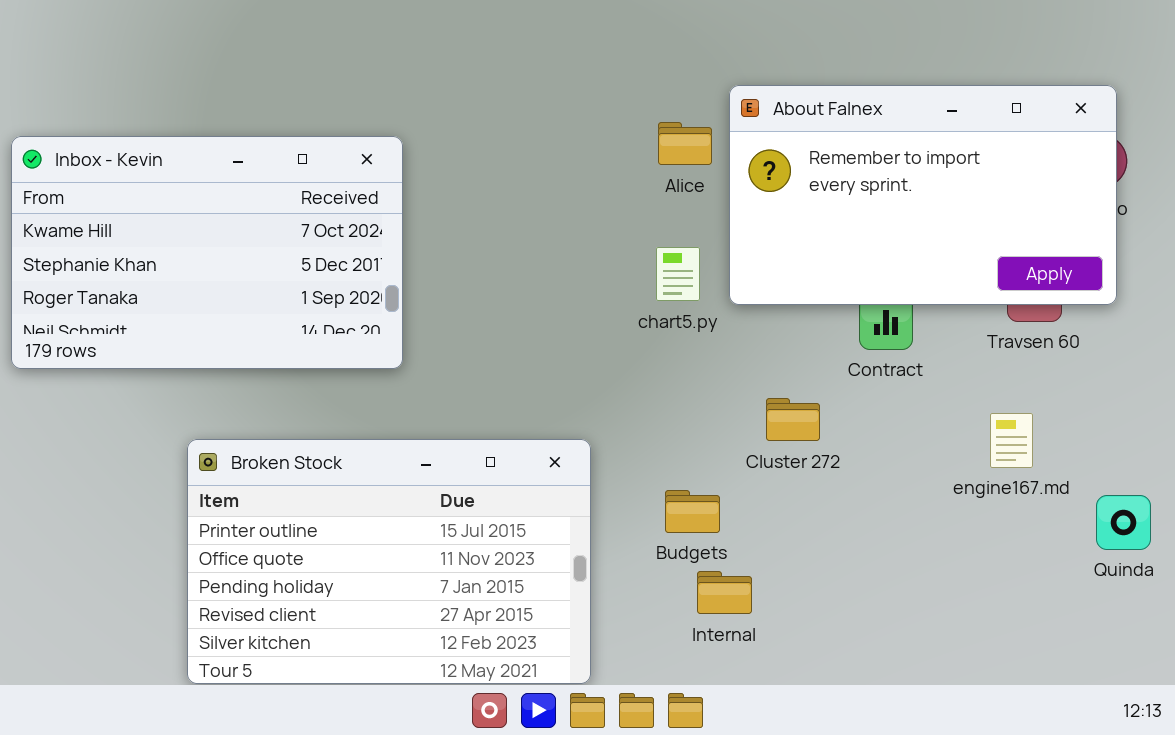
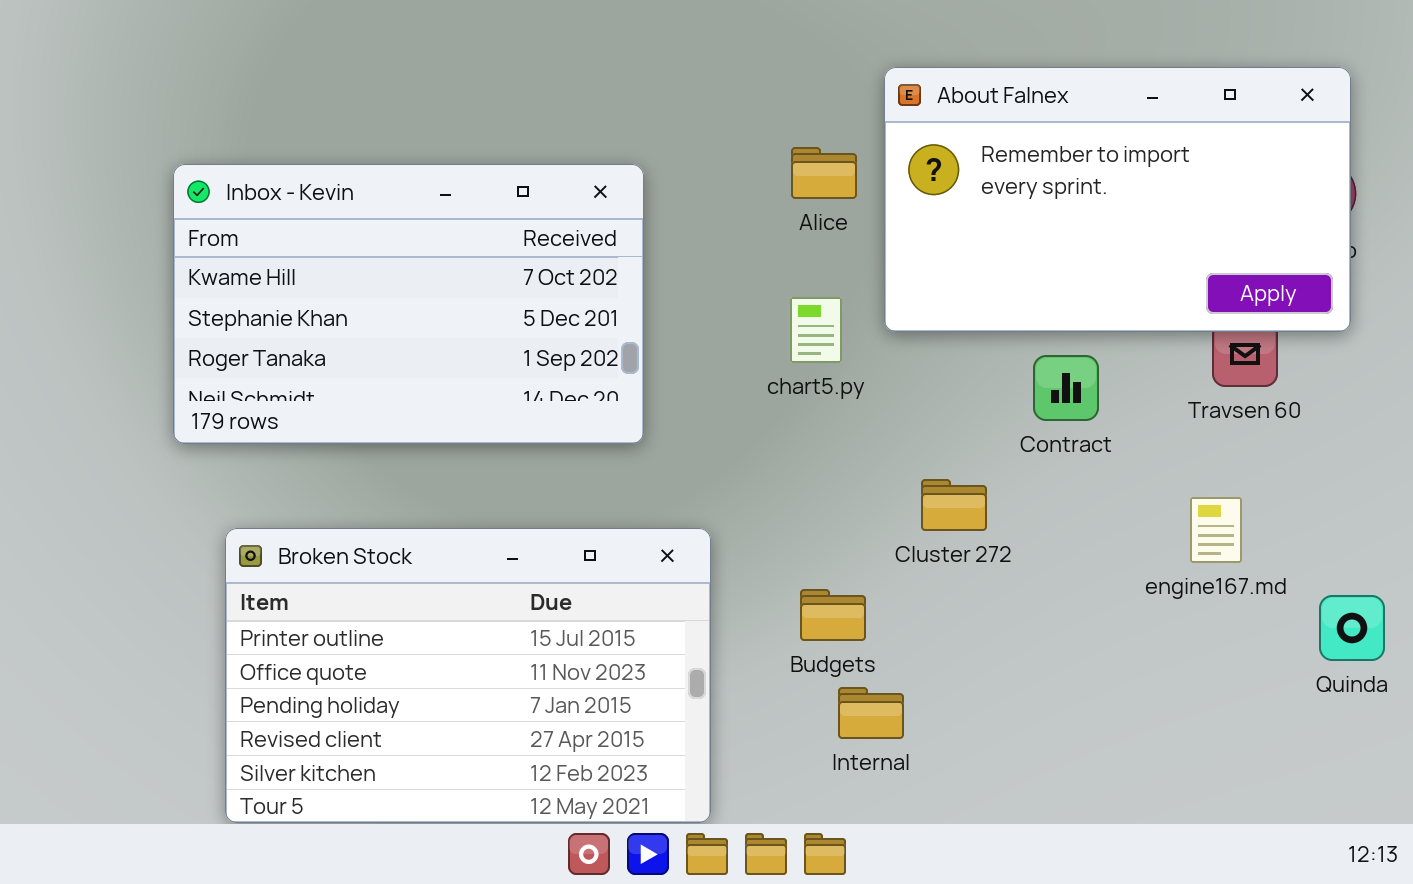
About Falnex: [729,85,1117,305] -> [884,67,1351,332], moved
Inbox - Kevin: [11,136,403,369] -> [173,164,644,444], moved

